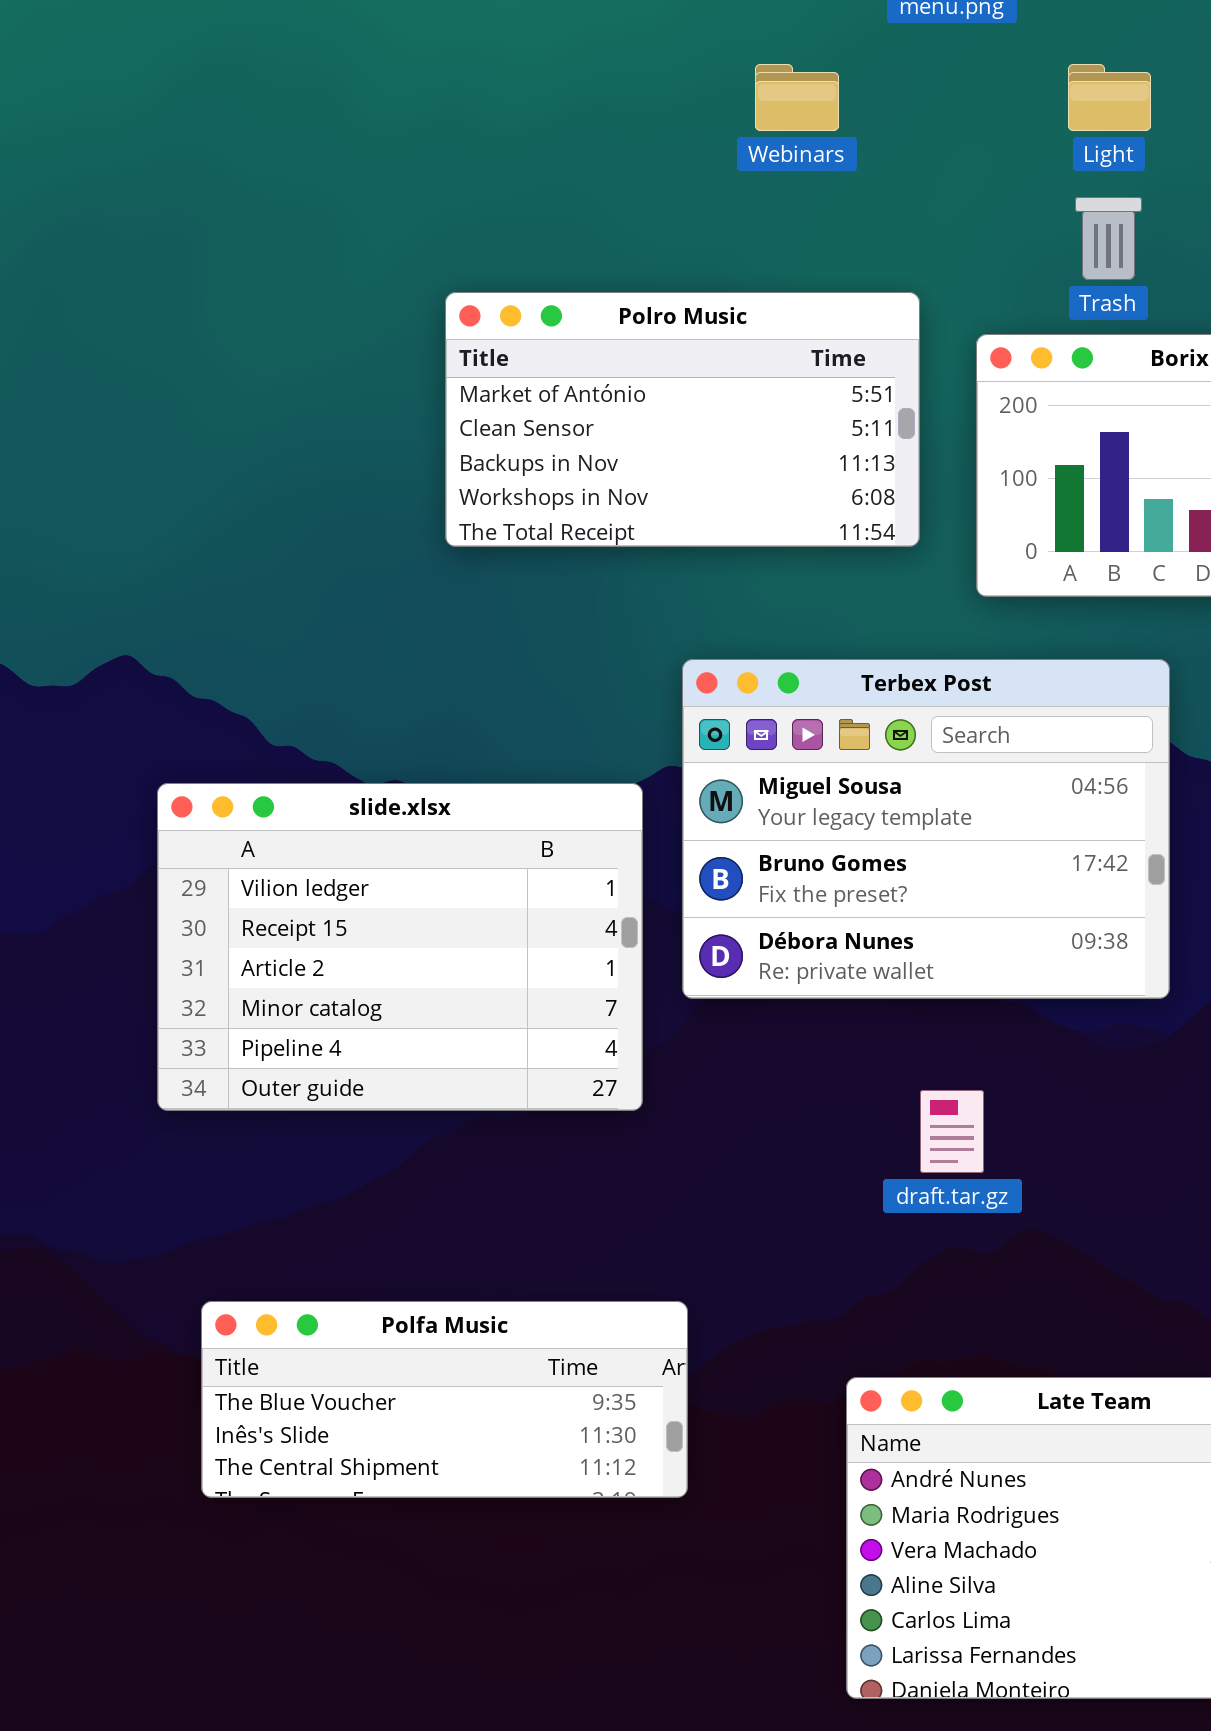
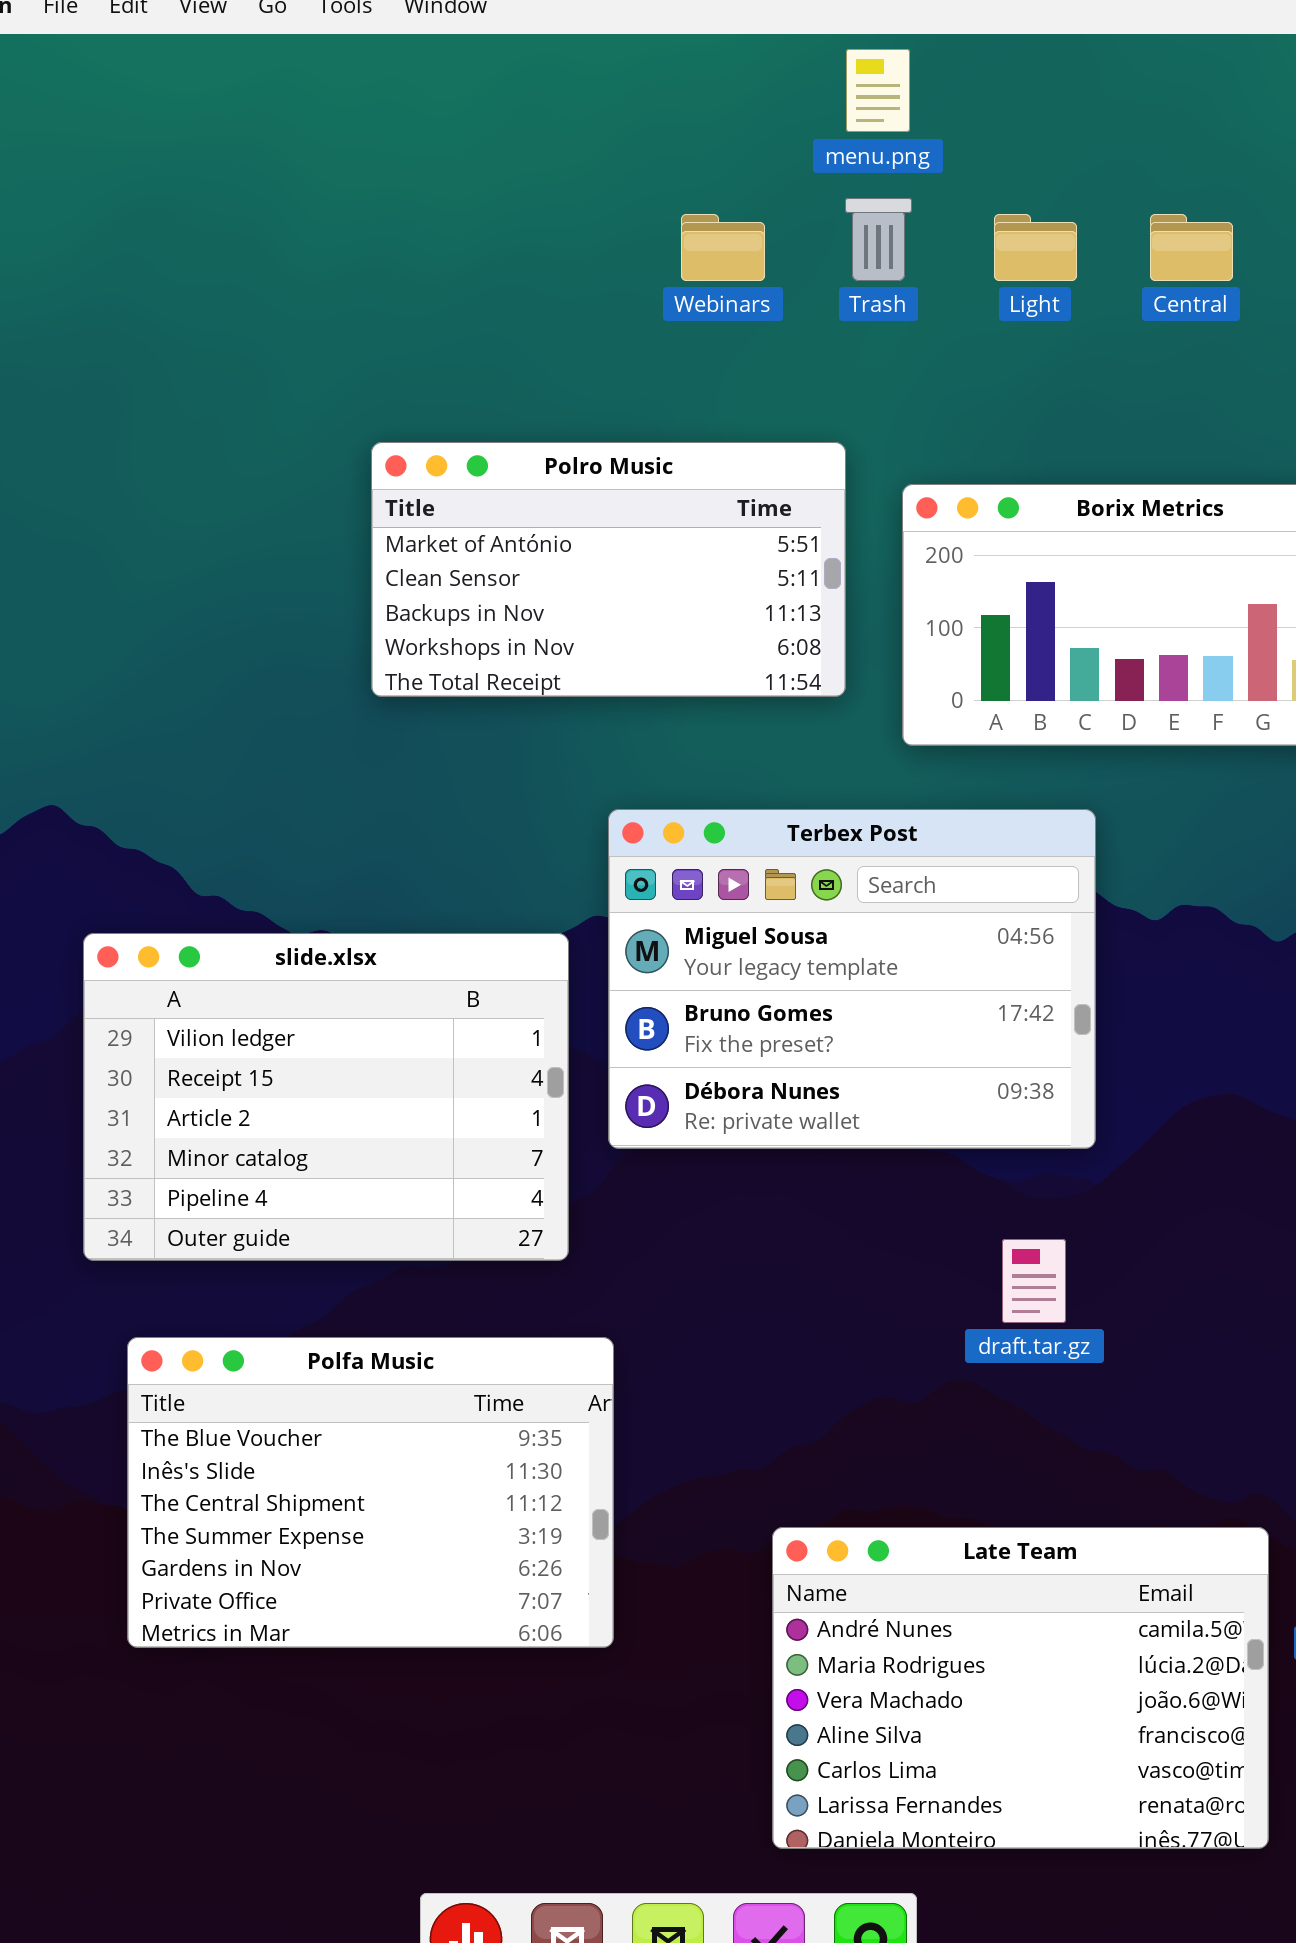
Trash: [1075,197,1142,280] -> [845,198,912,281], moved
draft.tar.gz: [920,1090,984,1173] -> [1002,1239,1066,1323], moved
Polfa Music: [201,1301,688,1498] -> [127,1337,614,1648], resized

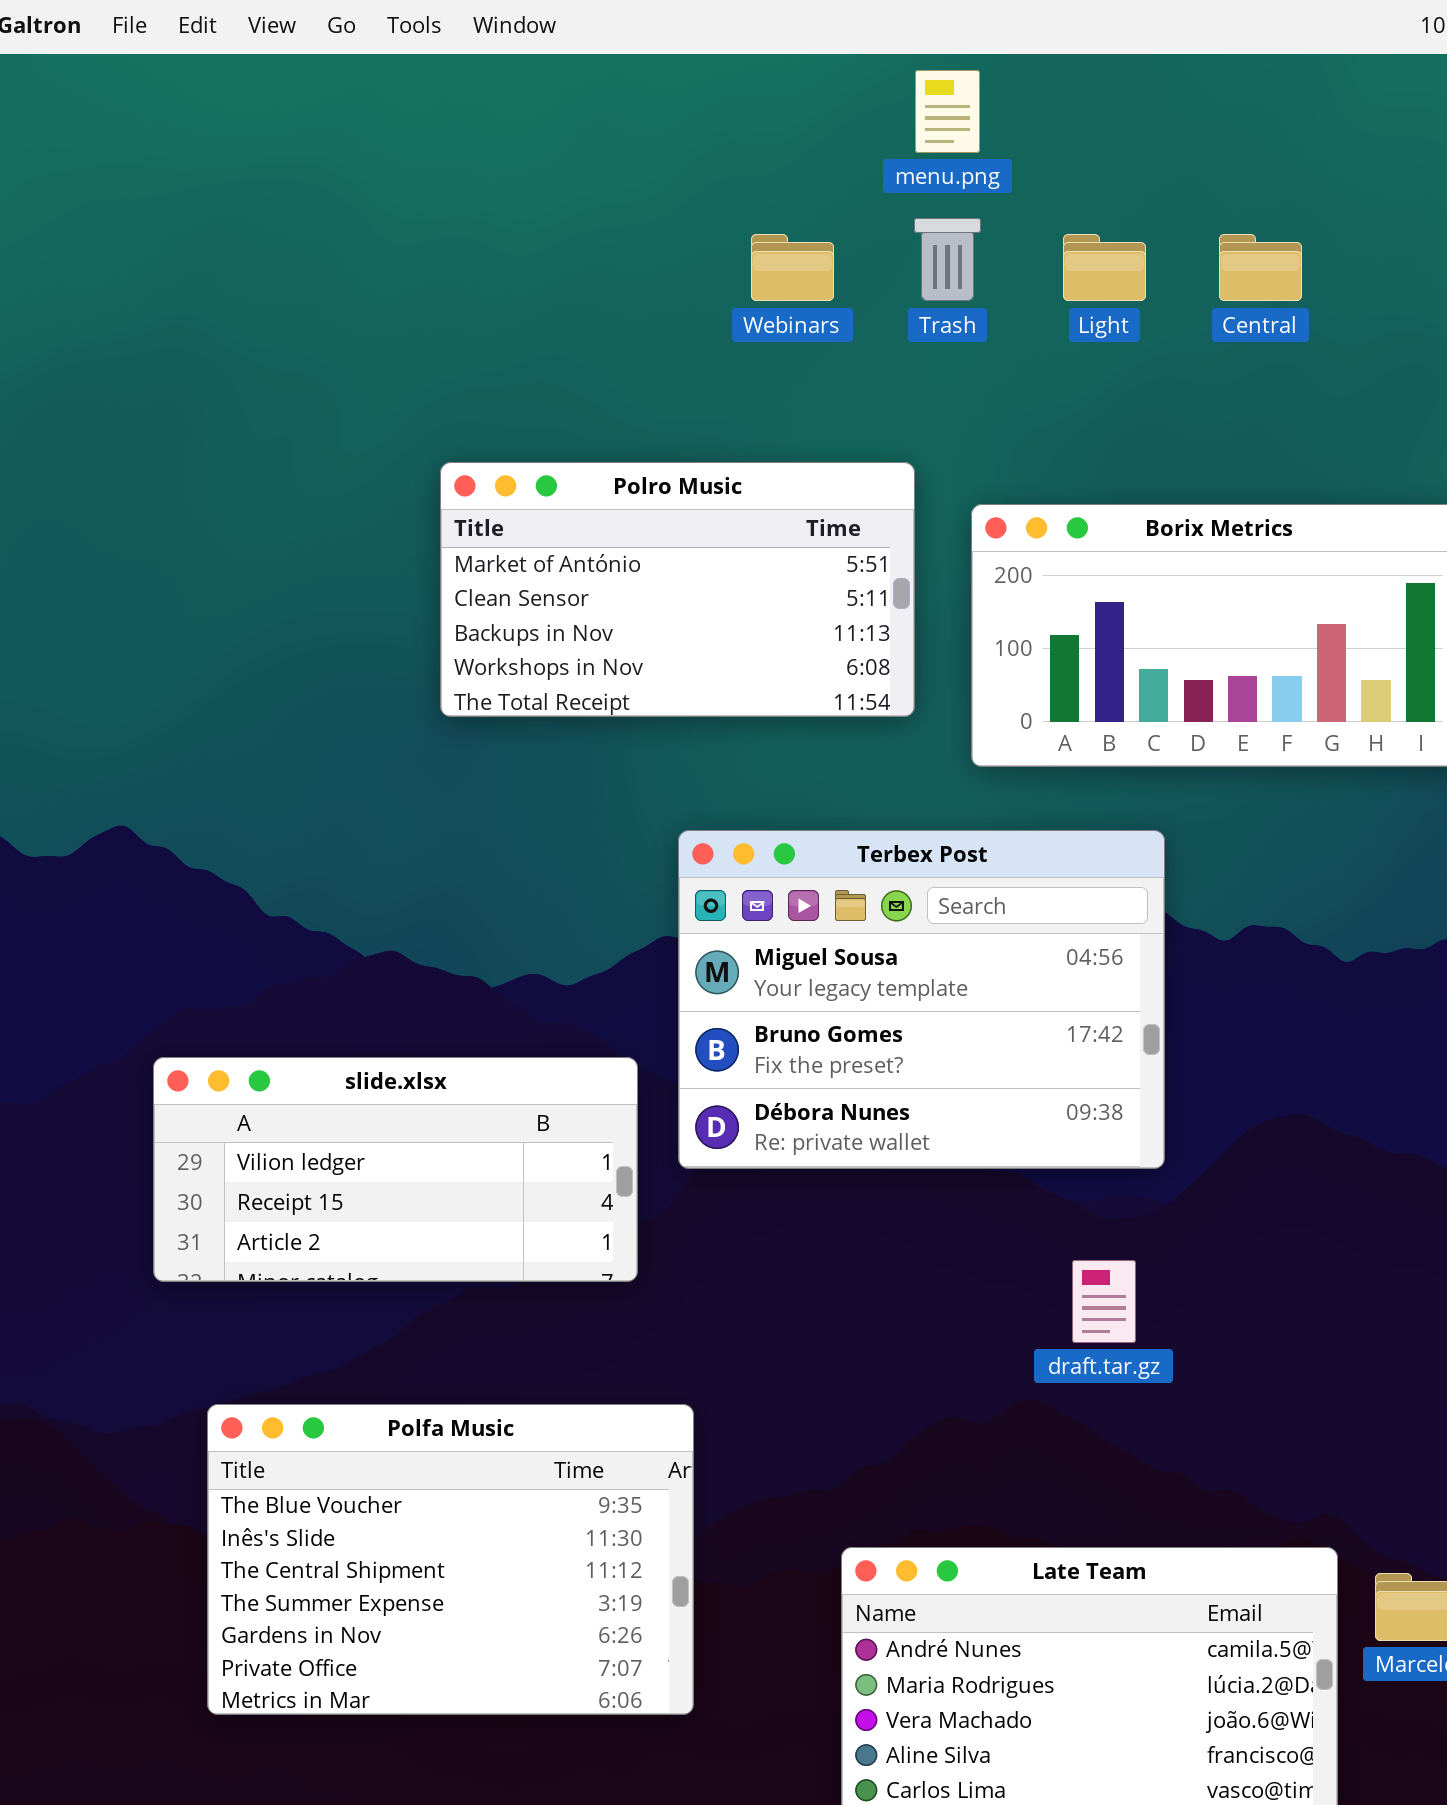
slide.xlsx: [83,933,569,1261] -> [153,1057,638,1282], resized
Polfa Music: [127,1337,614,1648] -> [207,1404,694,1715], moved

